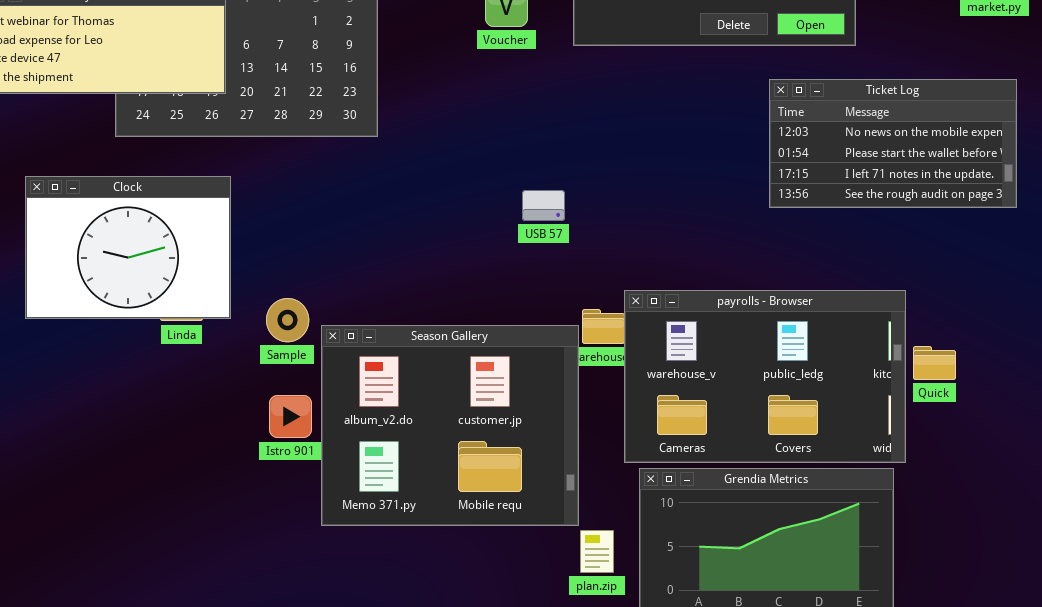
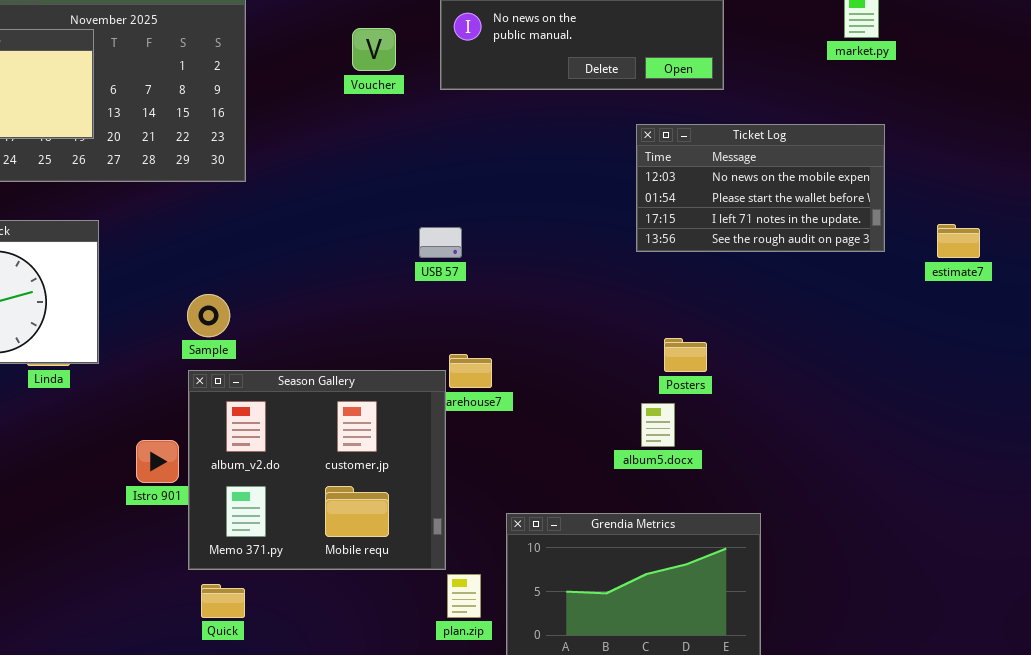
USB 57: [522,190,565,221] -> [419,227,462,258], moved
payrolls - Browser: [624,290,906,463] -> none, closed
Sample: [266,298,309,342] -> [187,294,230,337], moved
Quick: [913,346,956,380] -> [201,584,245,618], moved

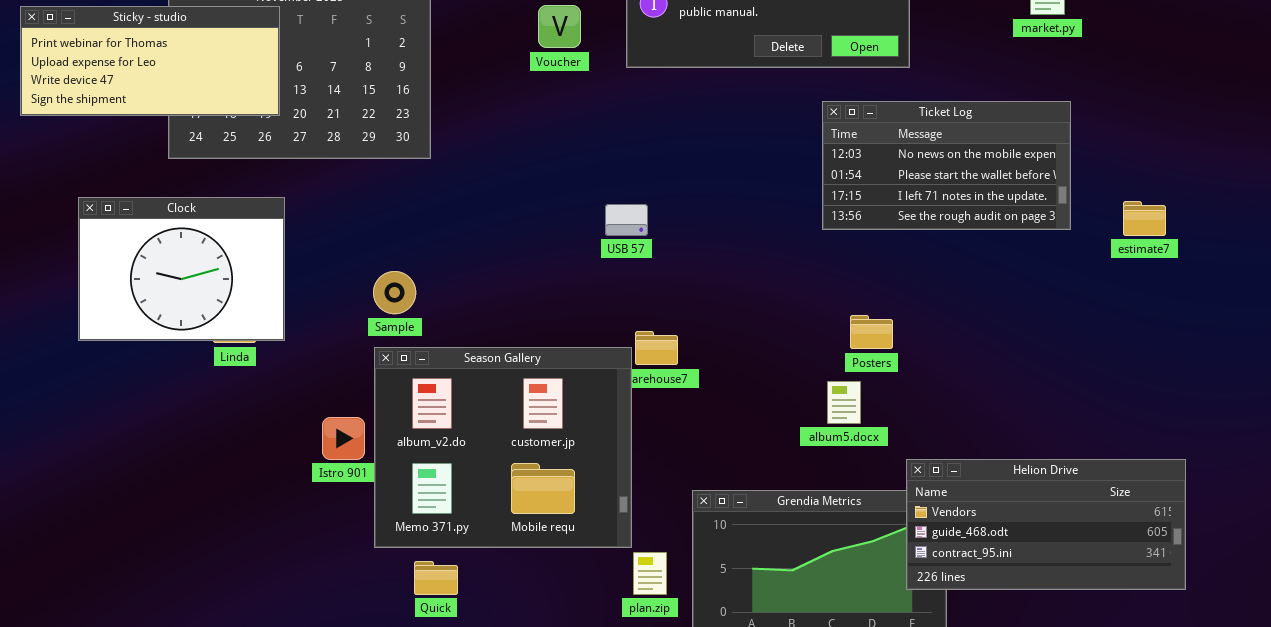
Helion Drive: none -> [906,459,1186,590], opened
Quick: [201,584,245,618] -> [414,561,458,595], moved

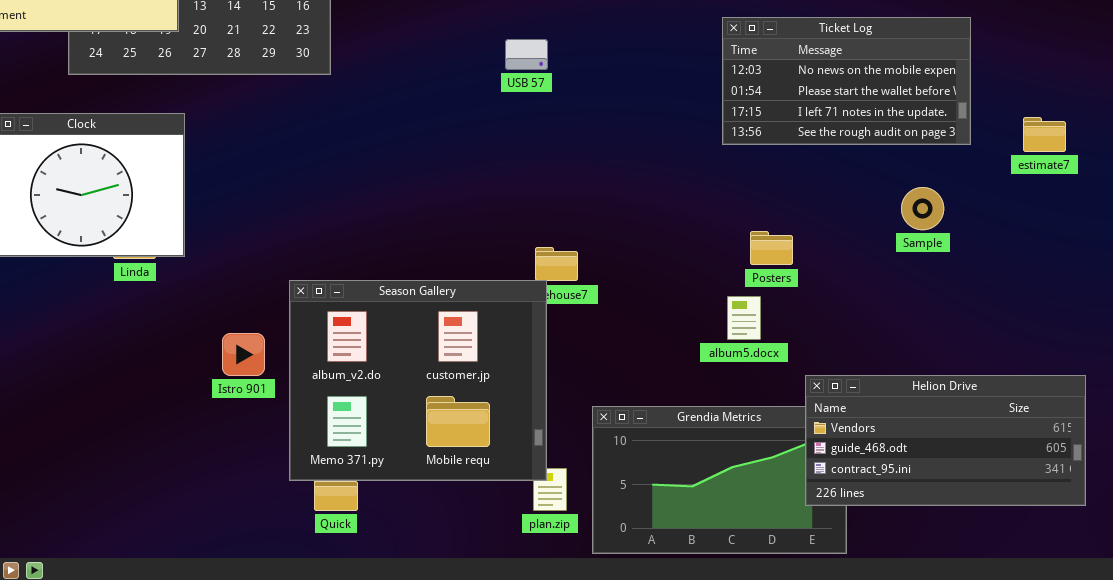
USB 57: [605,204,648,236] -> [505,39,548,70], moved
Sample: [373,271,416,314] -> [901,187,944,230], moved
Season Gallery: [374,347,632,548] -> [289,280,547,481], moved

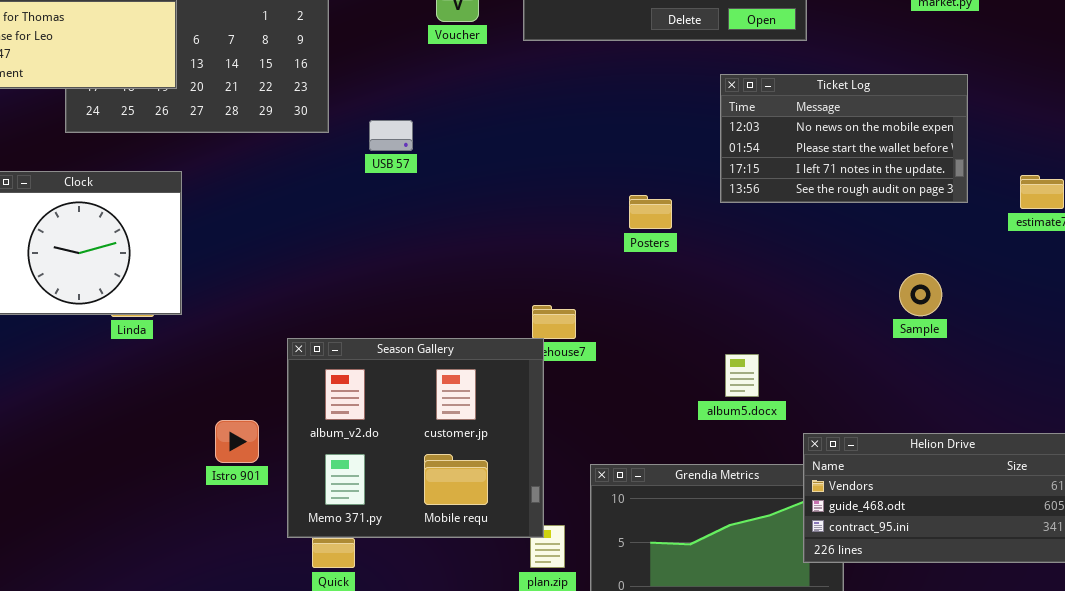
USB 57: [505,39,548,70] -> [369,120,413,151], moved
Sample: [901,187,944,230] -> [899,273,942,316], moved
Posters: [750,231,793,265] -> [629,195,672,229], moved
Istro 901: [222,333,265,376] -> [215,420,259,463], moved

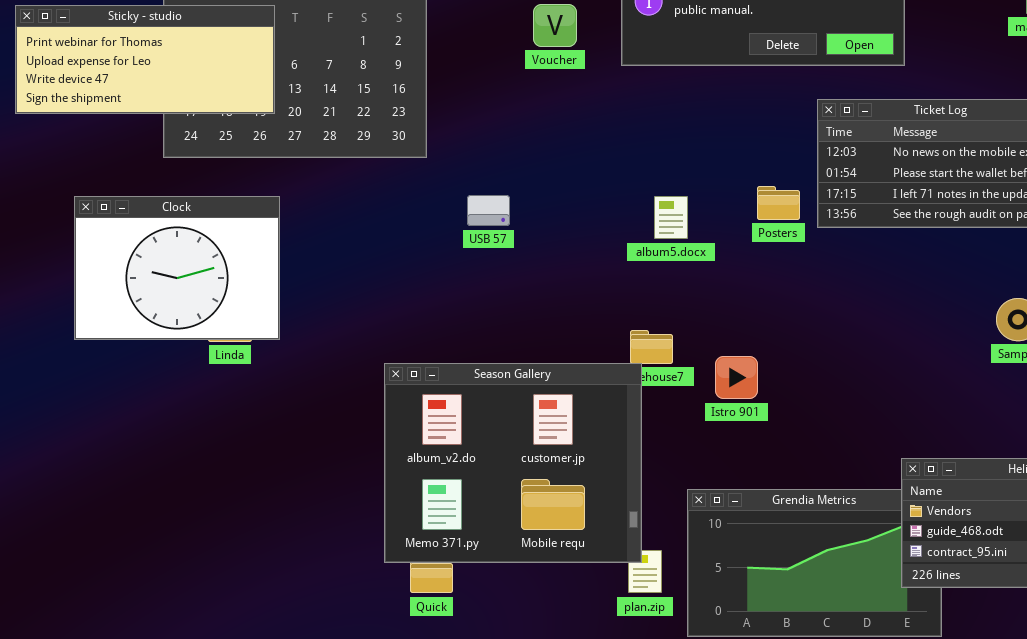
USB 57: [369,120,413,151] -> [467,195,510,226], moved
Posters: [629,195,672,229] -> [757,186,800,220], moved
album5.docx: [725,354,759,397] -> [654,196,688,239], moved
Istro 901: [215,420,259,463] -> [715,356,758,399], moved

